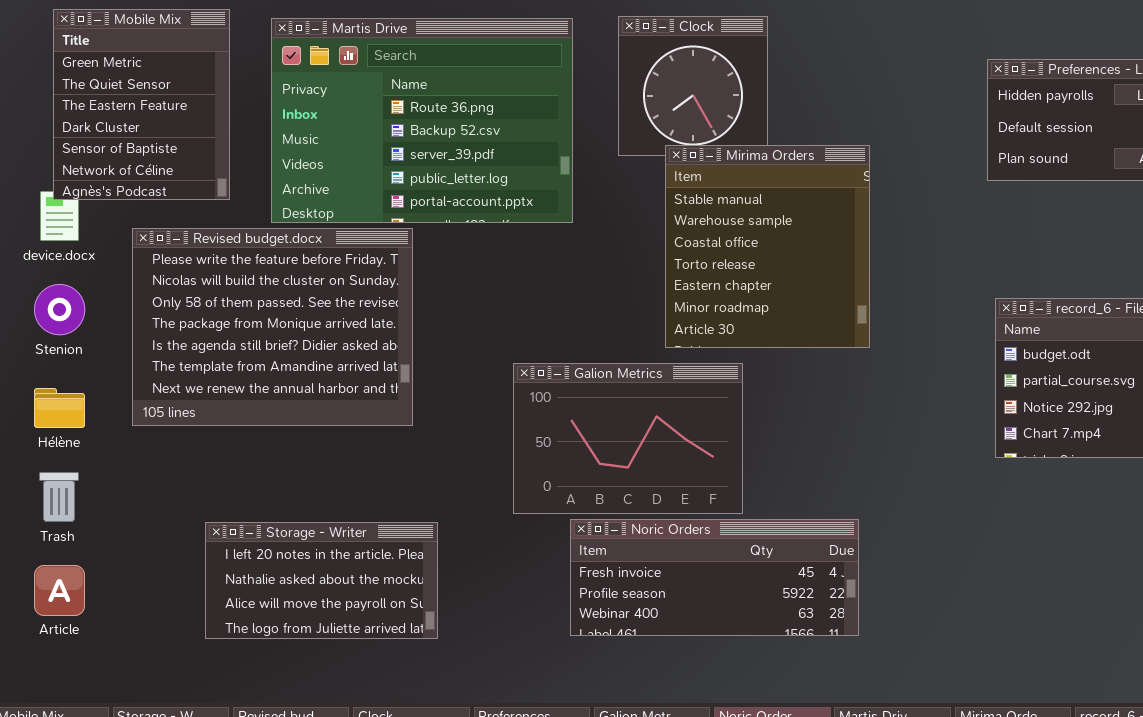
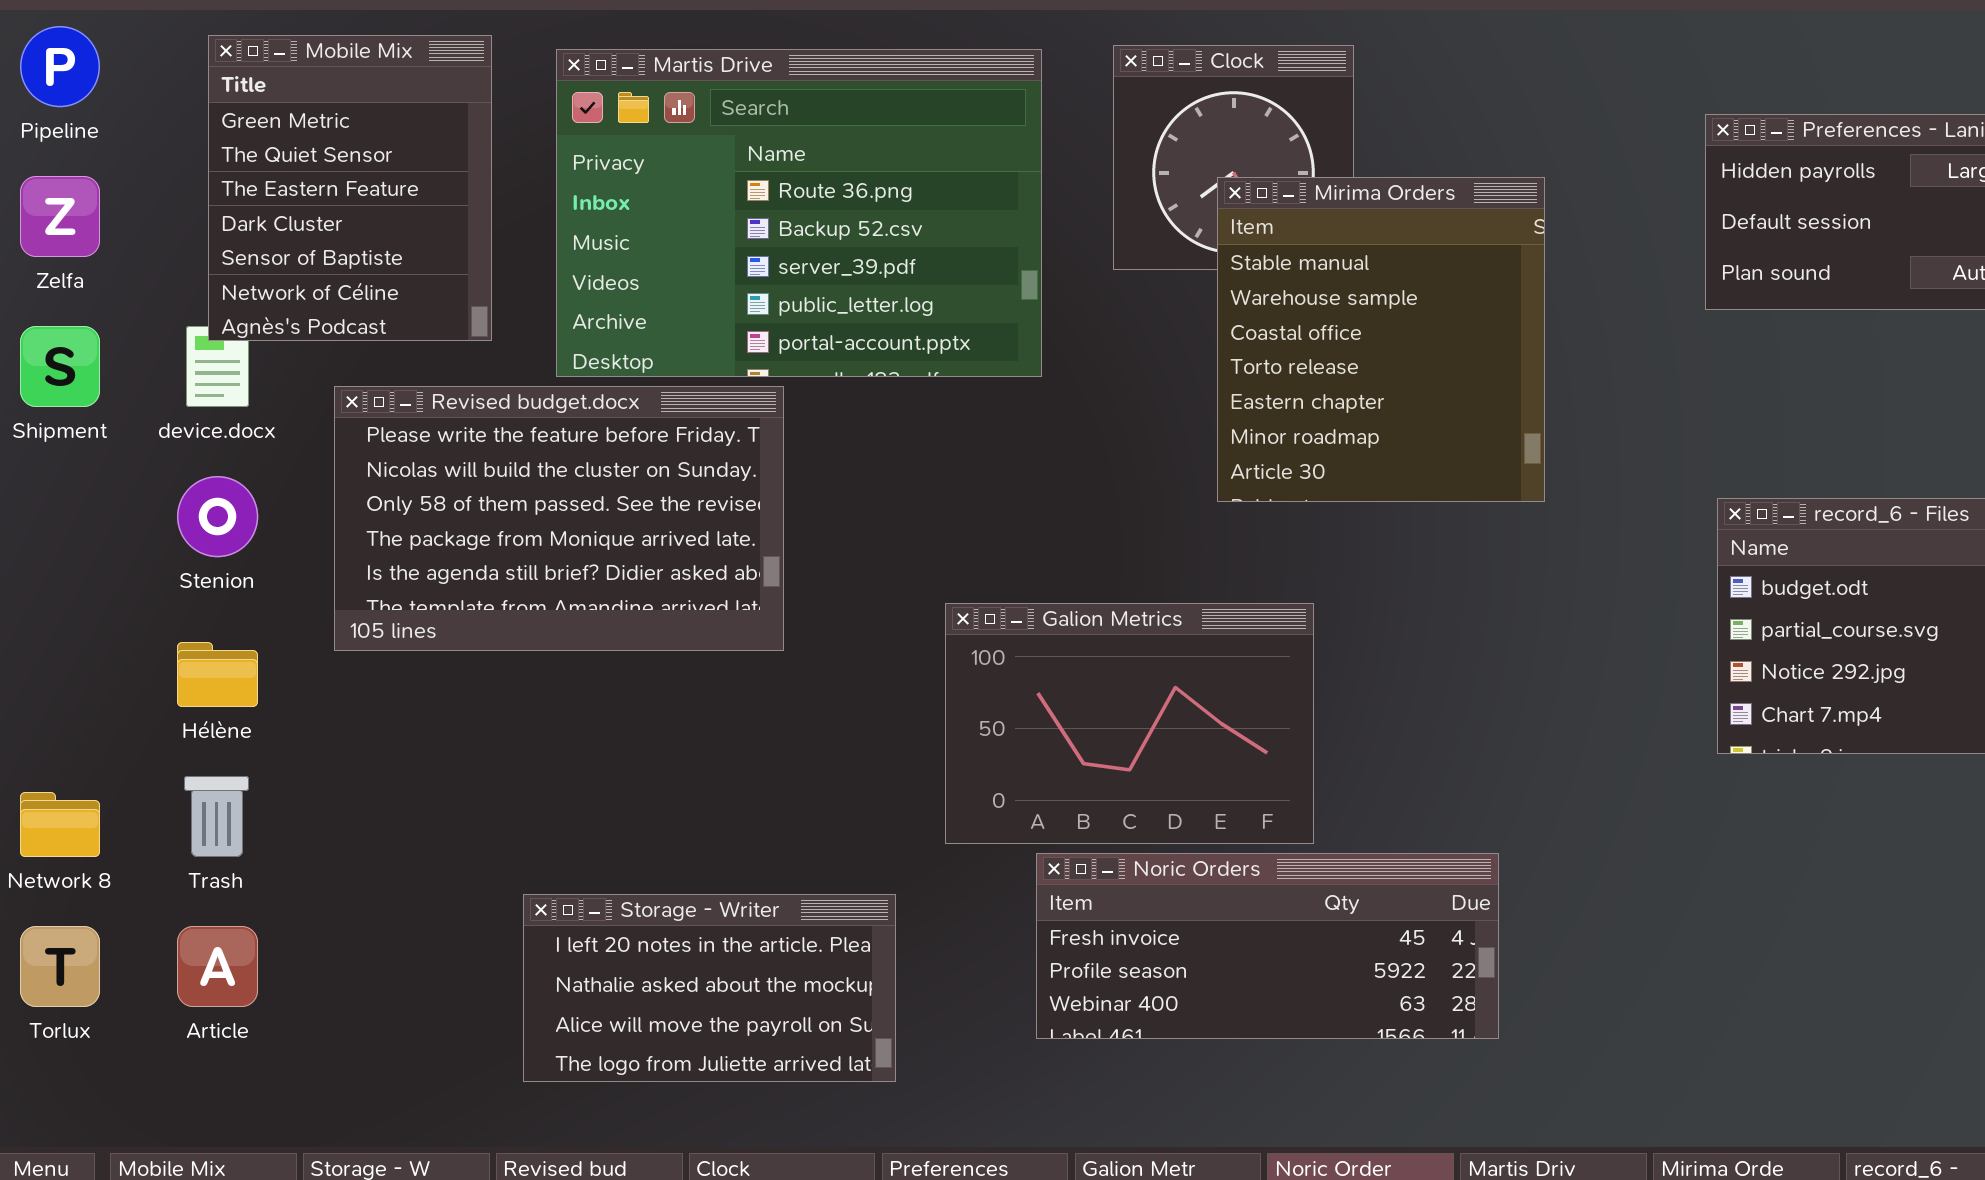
Mirima Orders: [665,145,870,348] -> [1217,177,1545,502], moved
Revised budget.docx: [132,228,413,426] -> [334,386,784,651], resized
Storage - Writer: [205,522,438,639] -> [523,894,896,1082], moved

